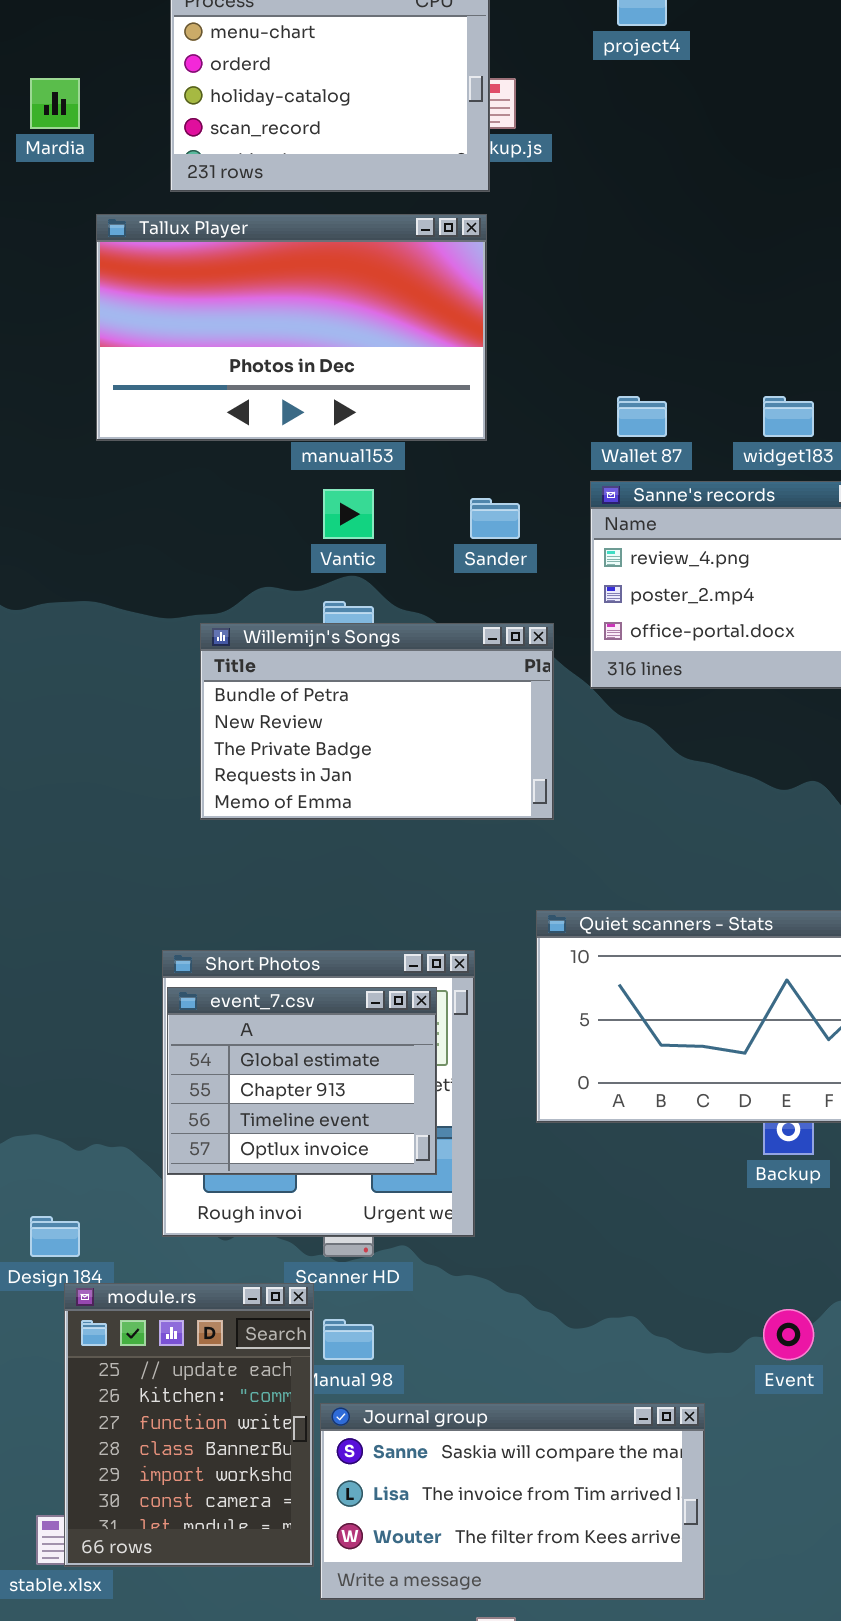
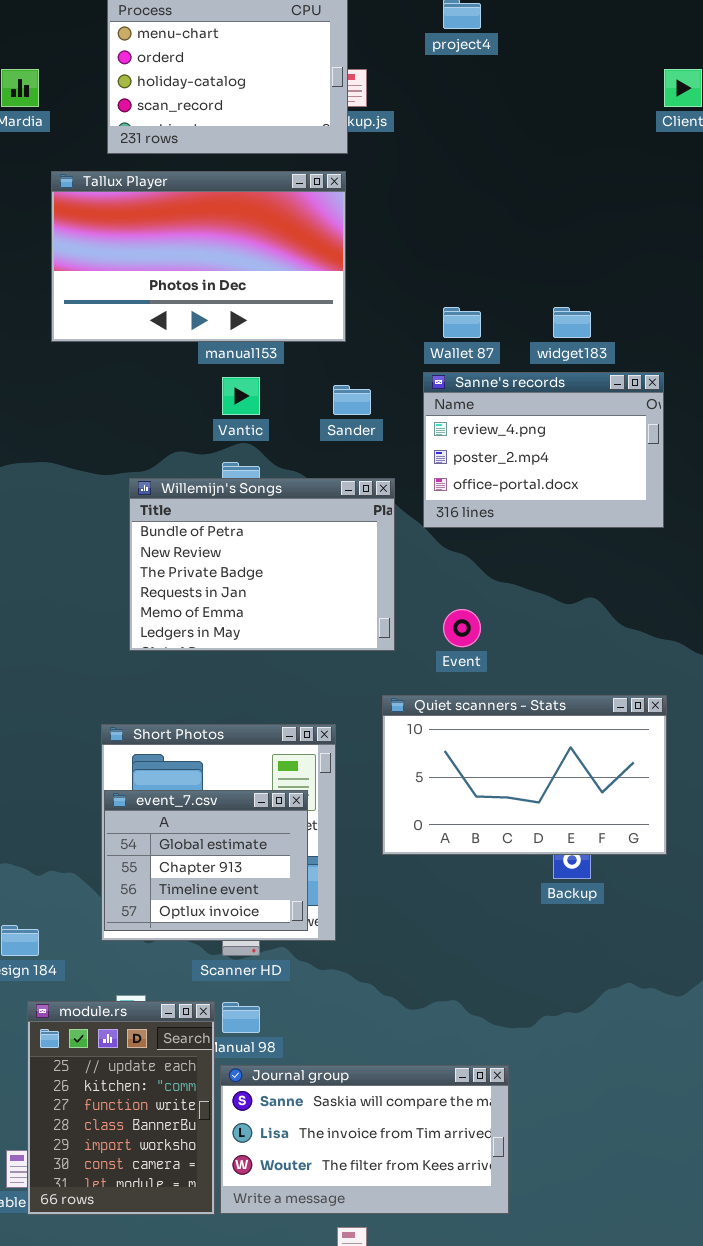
Willemijn's Songs: [200,623,554,820] -> [129,478,395,651], resized
event_7.csv: [167,987,437,1175] -> [104,790,308,931], moved
module.rs: [64,1283,314,1567] -> [27,1001,215,1215], moved
Event: [763,1309,814,1360] -> [443,609,481,647], moved

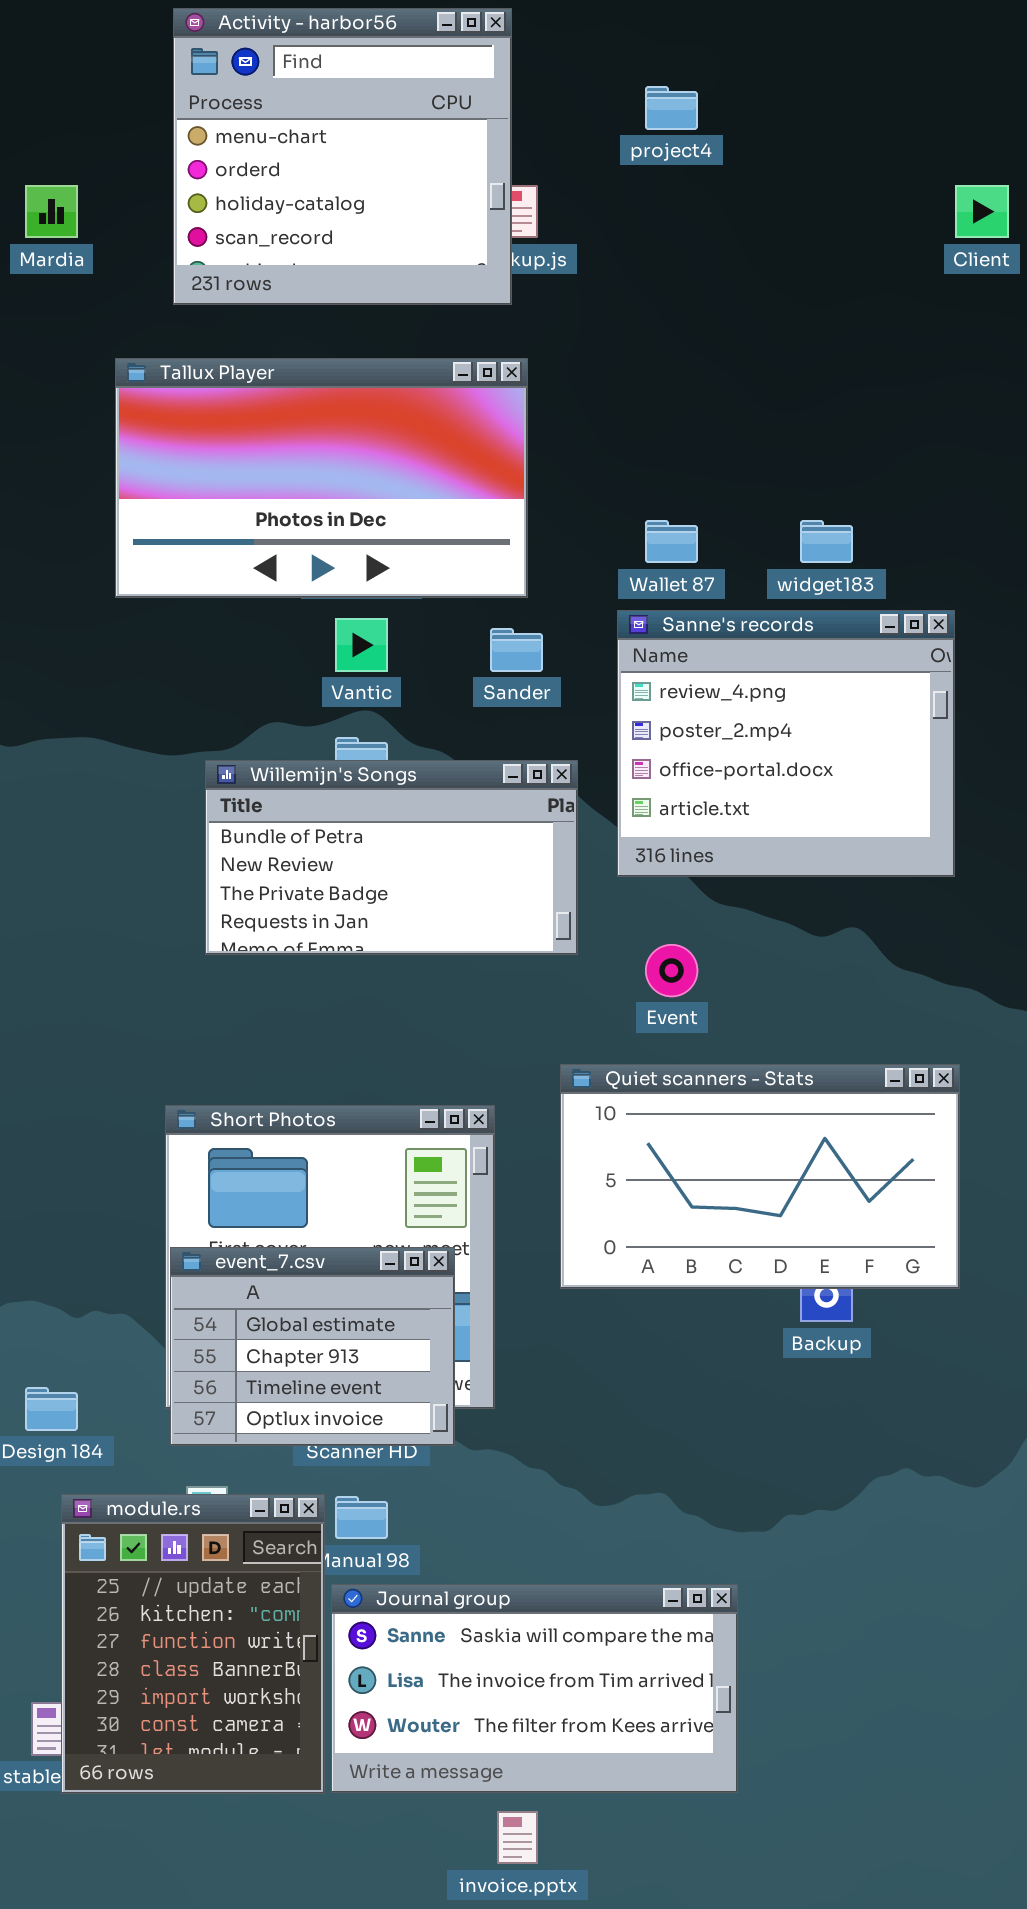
Tallux Player: [51,171,346,342] -> [115,358,528,598], moved
Sanne's records: [423,372,664,528] -> [617,610,955,877], resized
Willemijn's Songs: [129,478,395,651] -> [205,760,578,955], resized
event_7.csv: [104,790,308,931] -> [170,1247,455,1446], moved

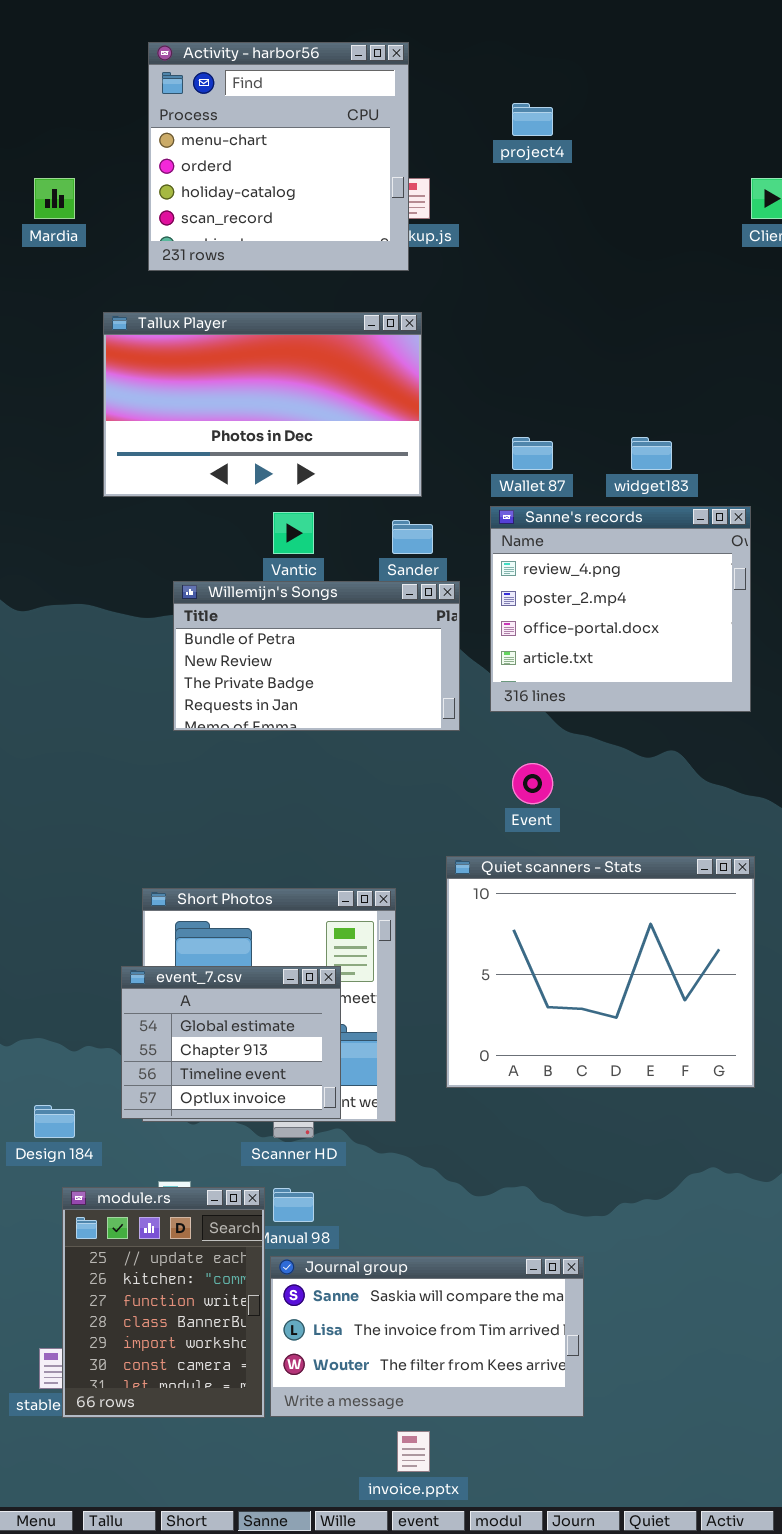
Willemijn's Songs: [205,760,578,955] -> [173,581,460,731], moved
Quiet scanners - Stats: [560,1064,960,1289] -> [446,856,755,1088], resized
event_7.csv: [170,1247,455,1446] -> [121,966,341,1119], moved

